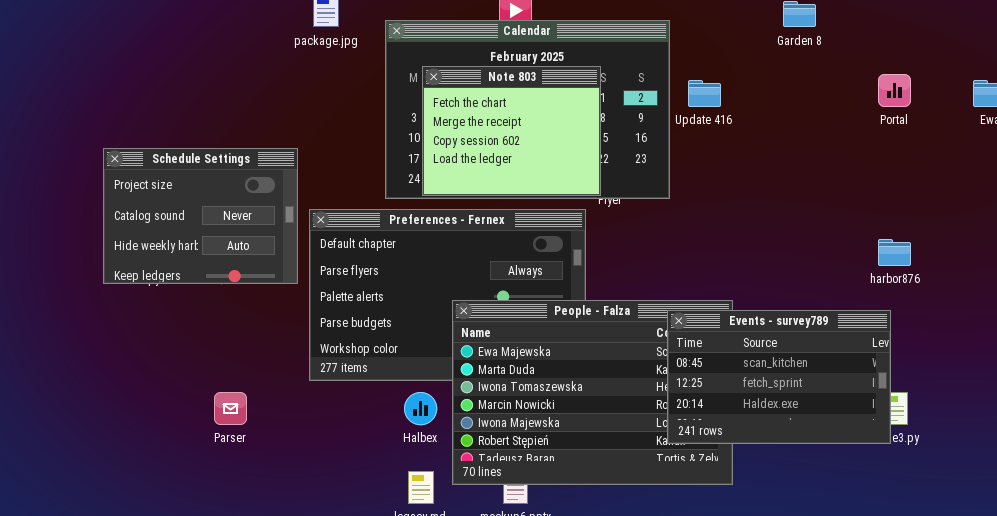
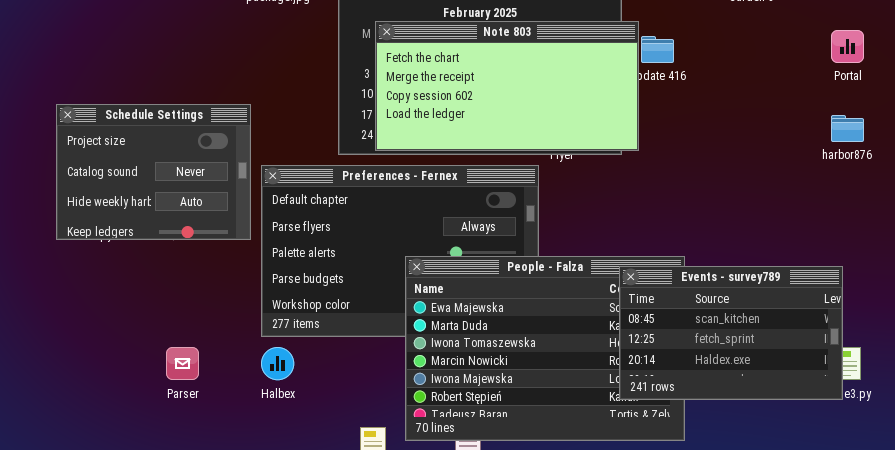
Note 803: [422,66,601,196] -> [375,21,639,151], resized
harbor876: [878,239,911,266] -> [831,115,864,142], moved
Halbex: [404,392,437,425] -> [261,347,294,380], moved

